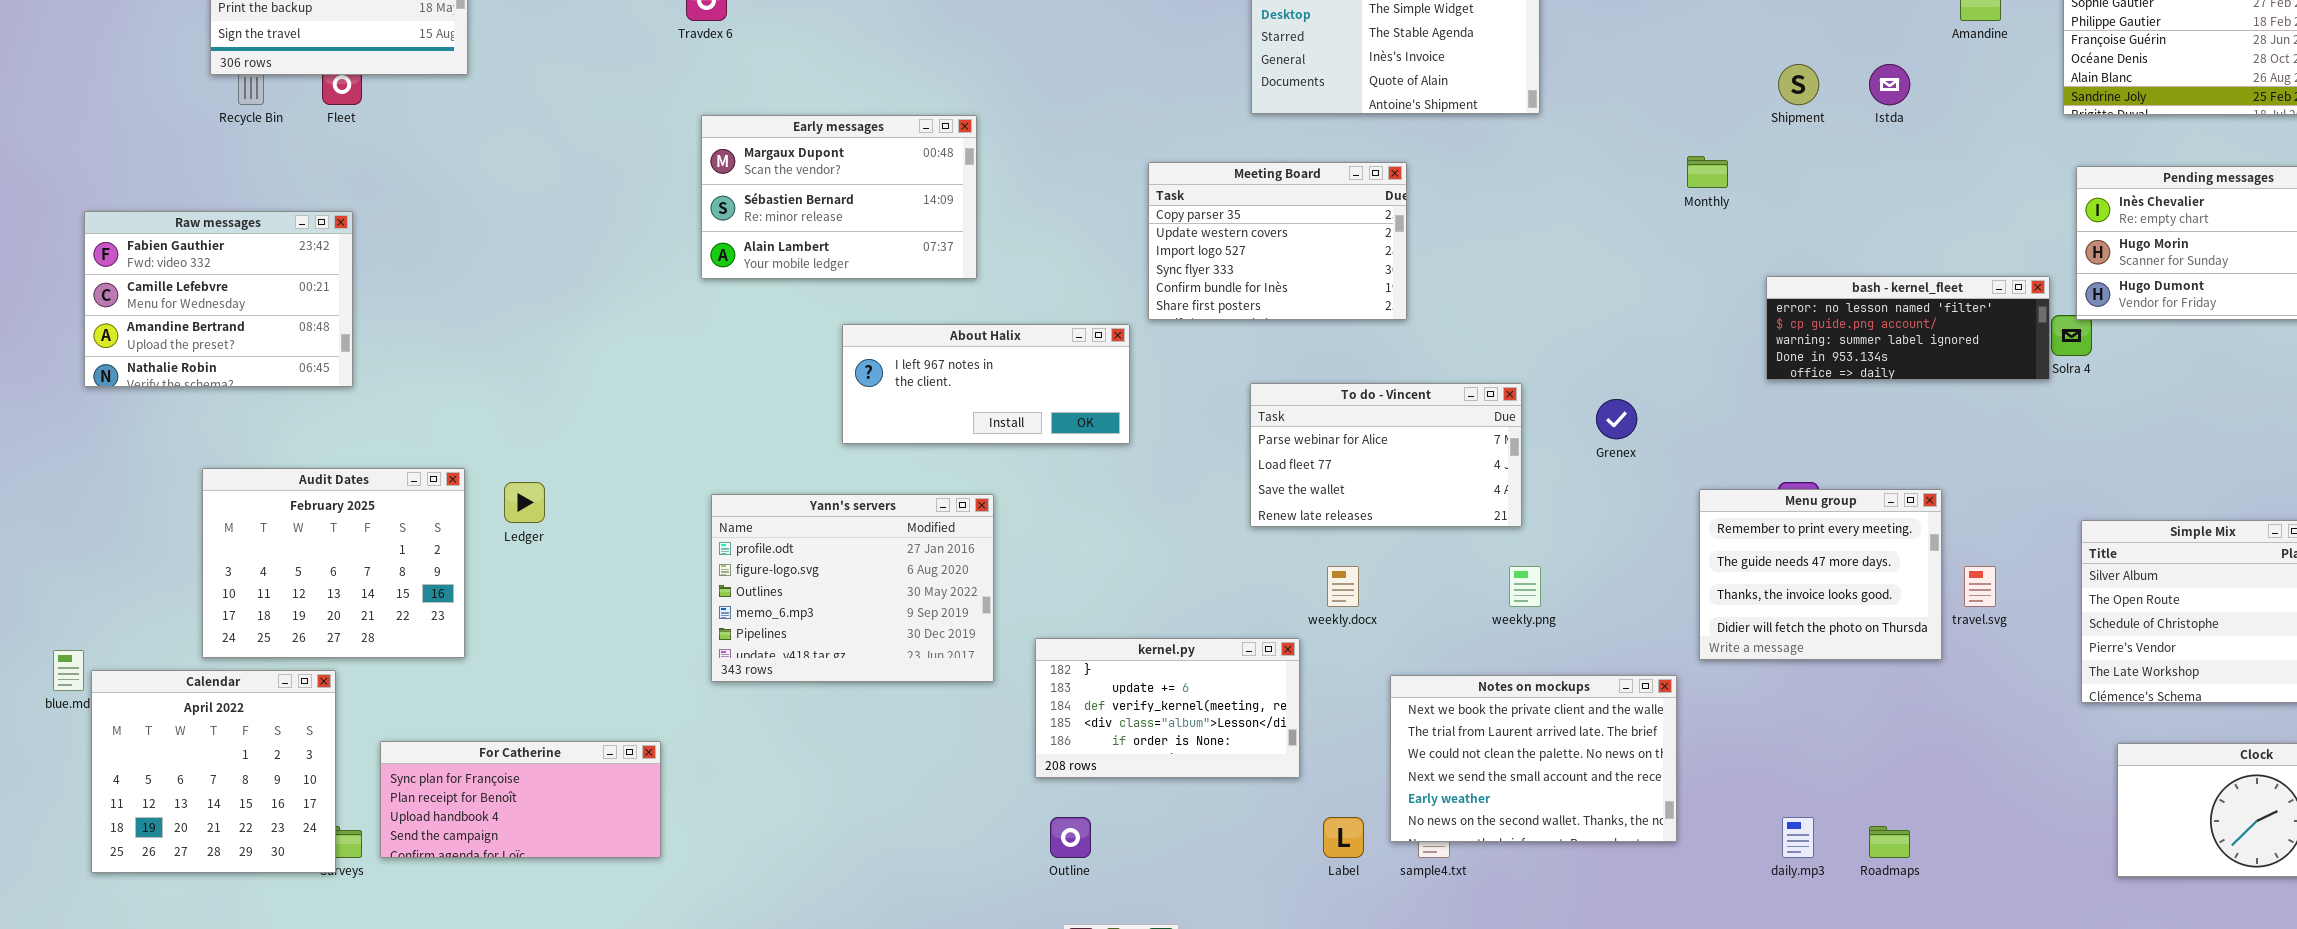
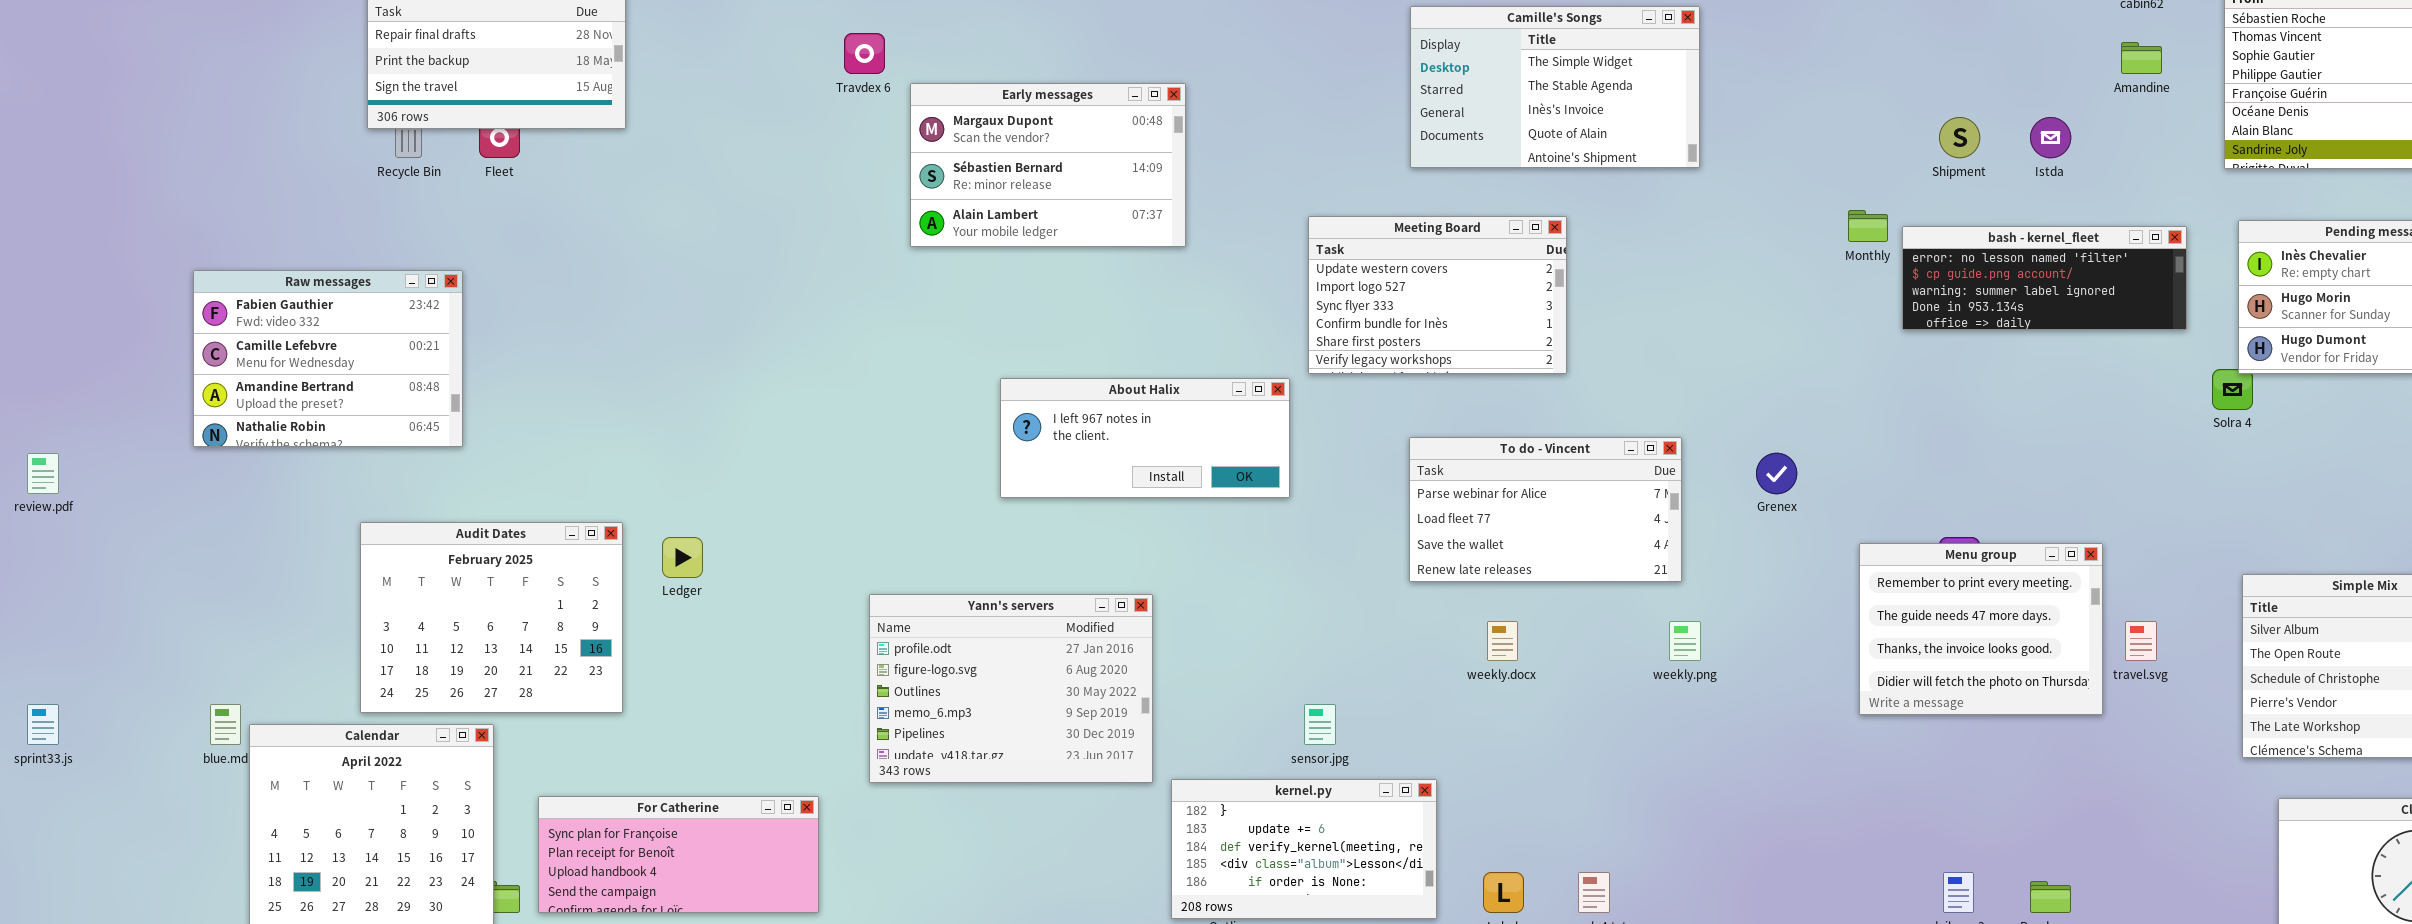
Early messages: [701,115,977,279] -> [910,83,1186,247], moved
Meeting Board: [1148,162,1407,320] -> [1308,216,1567,374], scrolled down 1 row
Raw messages: [84,211,353,387] -> [193,270,463,447], moved
bash - kernel_fleet: [1766,276,2050,380] -> [1902,226,2187,330], moved
Yann's servers: [711,494,994,682] -> [869,594,1153,783], moved
kernel.py: [1035,638,1300,778] -> [1171,779,1437,919], moved
Notes on mockups: [1390,675,1677,842] -> none, closed

